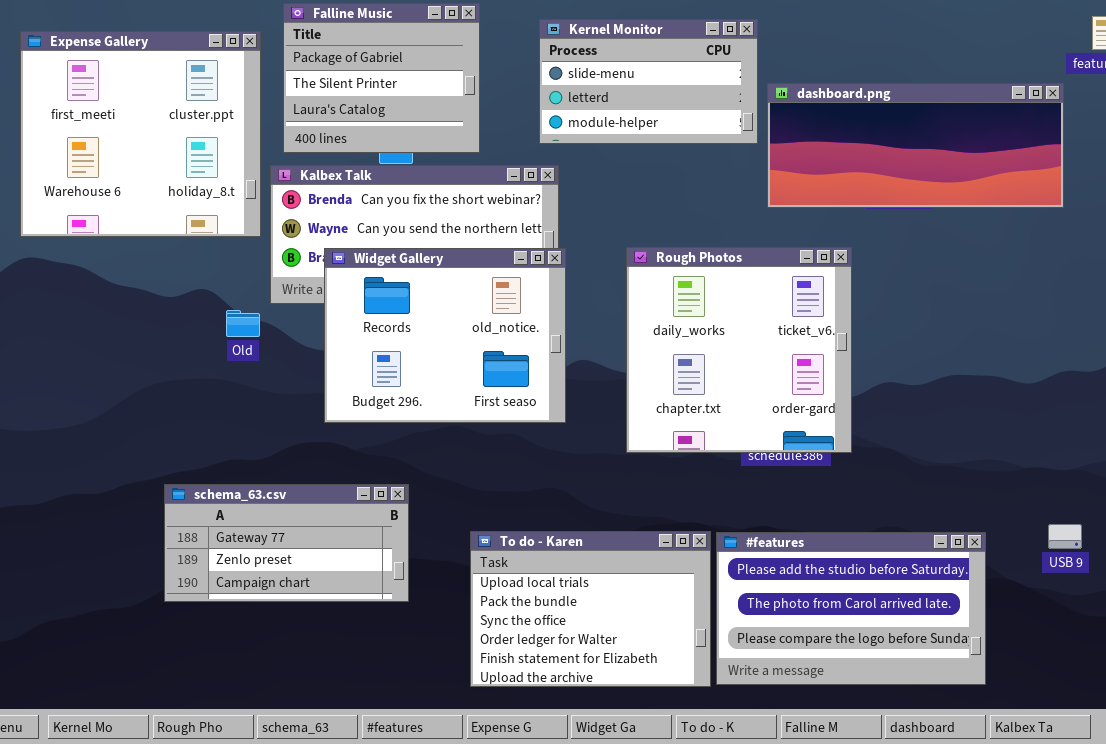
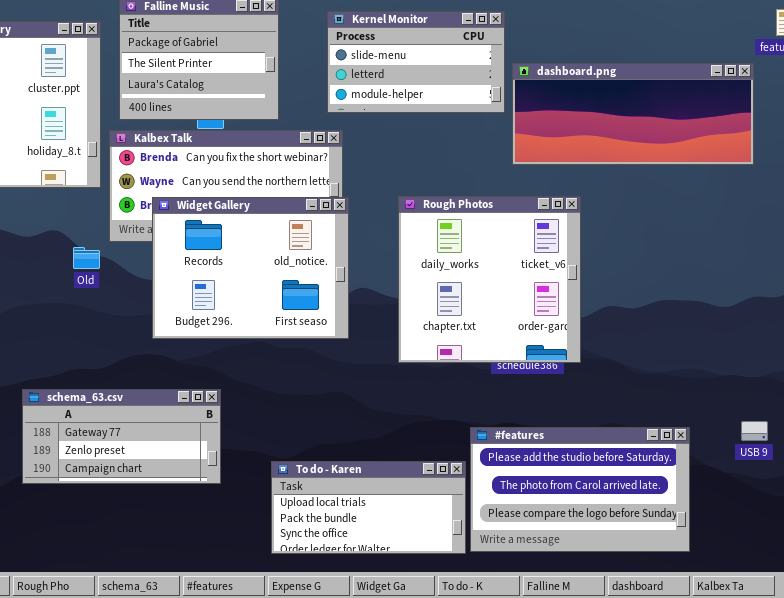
To do - Karen: [470,531,711,687] -> [271,461,466,554], resized

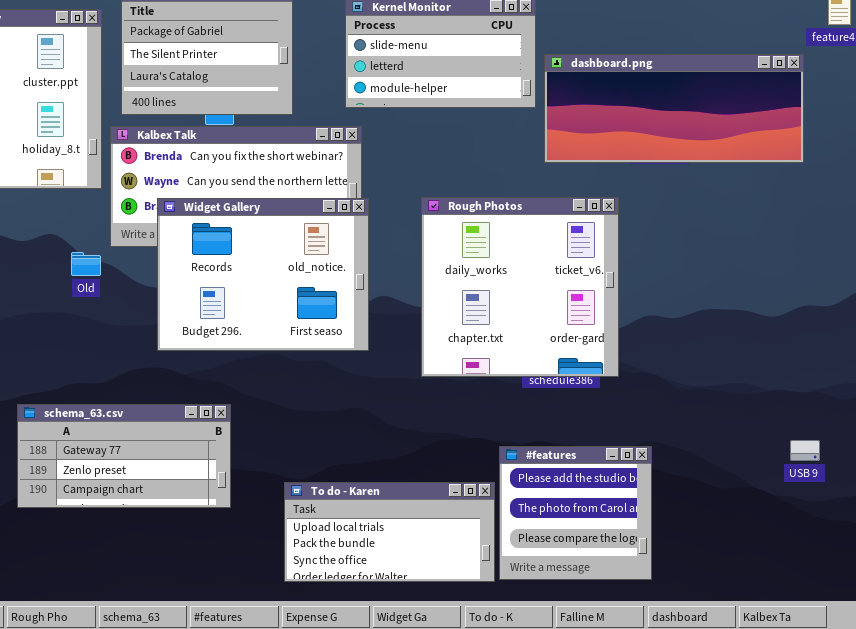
#features: [470,427,690,552] -> [499,446,652,580], resized

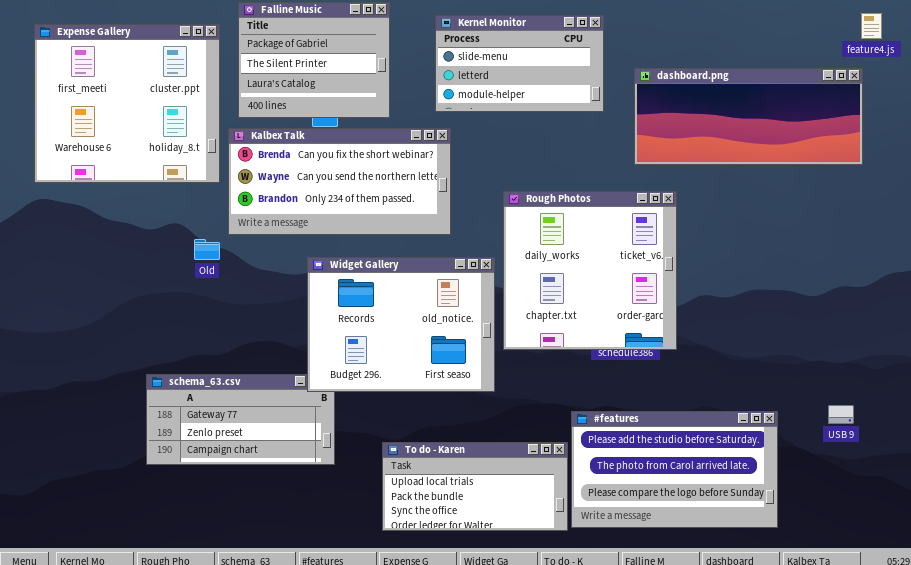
dashboard.png: [544,54,804,163] -> [634,68,863,165], moved
Widget Gallery: [157,198,369,351] -> [307,257,495,392], moved
#features: [499,446,652,580] -> [571,411,778,528], resized

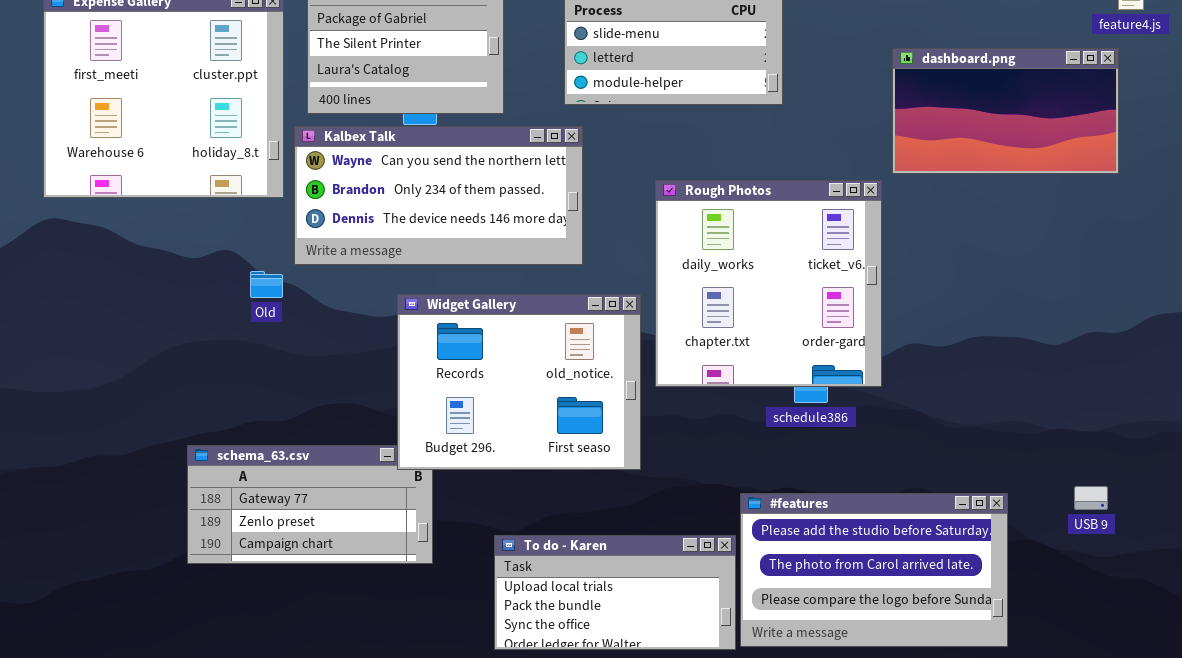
dashboard.png: [634,68,863,165] -> [892,48,1119,174], resized
Kalbex Talk: [228,128,451,235] -> [294,126,583,265], scrolled down 1 row
Rough Photos: [503,191,677,350] -> [655,180,882,387], moved

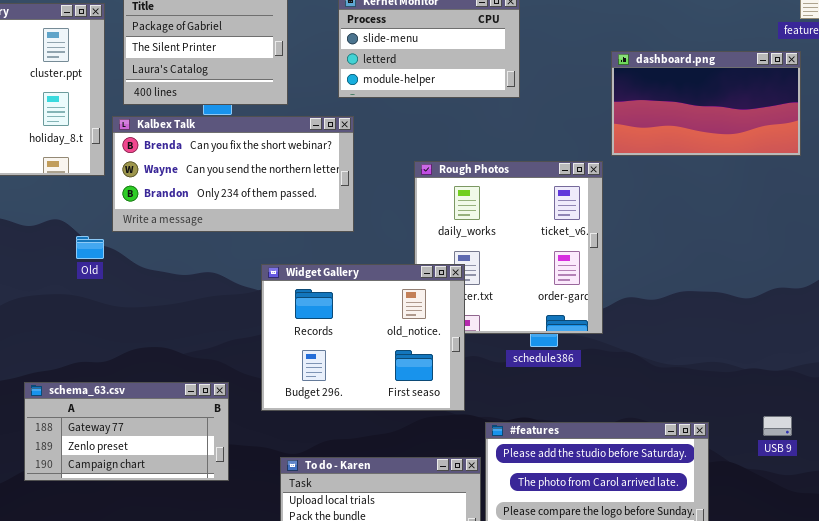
Kalbex Talk: [294,126,583,265] -> [112,116,354,232], scrolled up 1 row
Widget Gallery: [397,294,641,470] -> [261,264,465,411], moved

